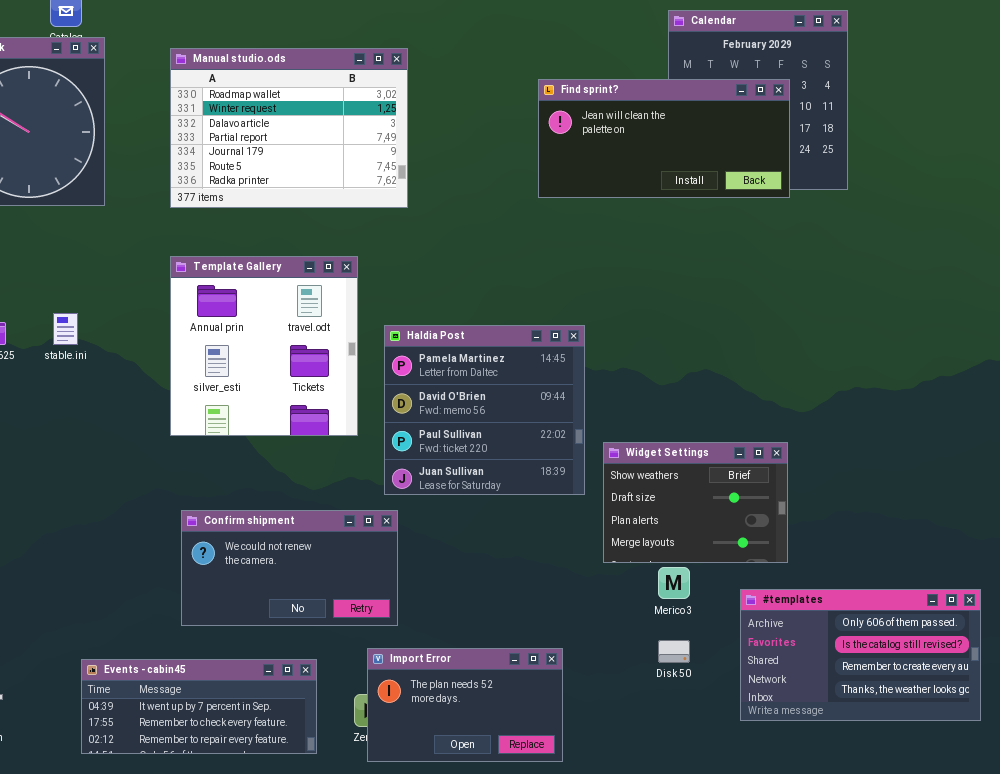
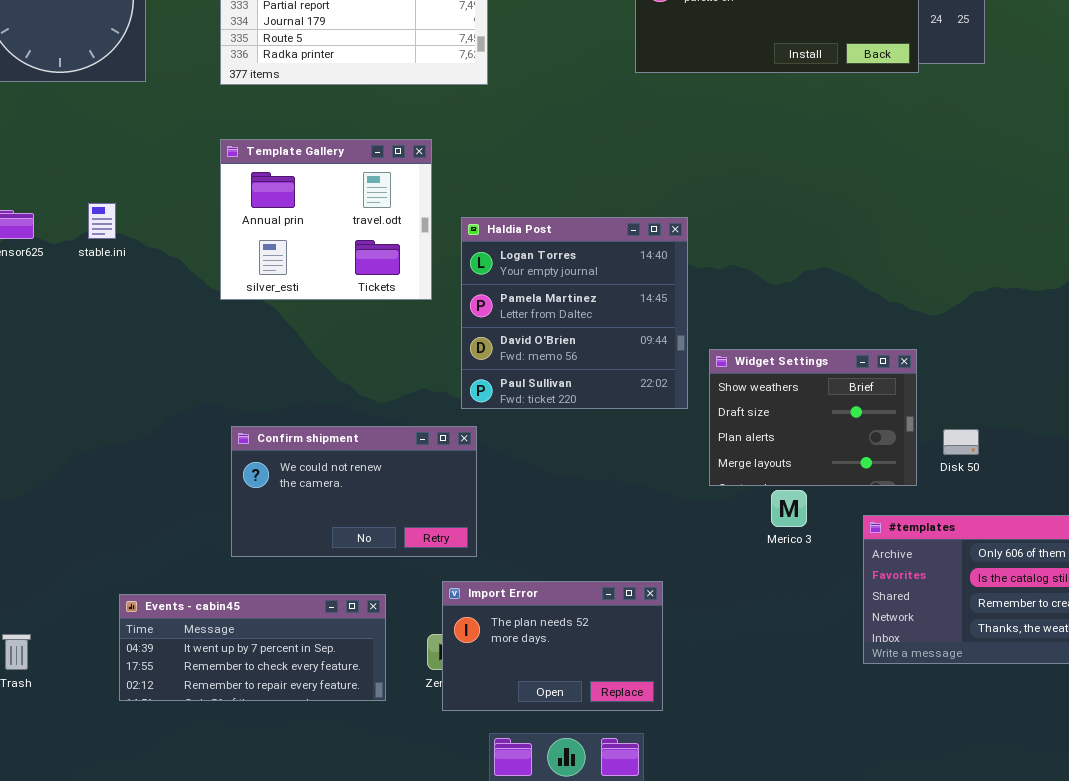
Template Gallery: [170,256,358,436] -> [220,139,432,300], resized
Haldia Post: [384,325,585,495] -> [461,217,688,409], scrolled up 1 row
Disk 50: [658,640,690,663] -> [943,429,979,455], moved

